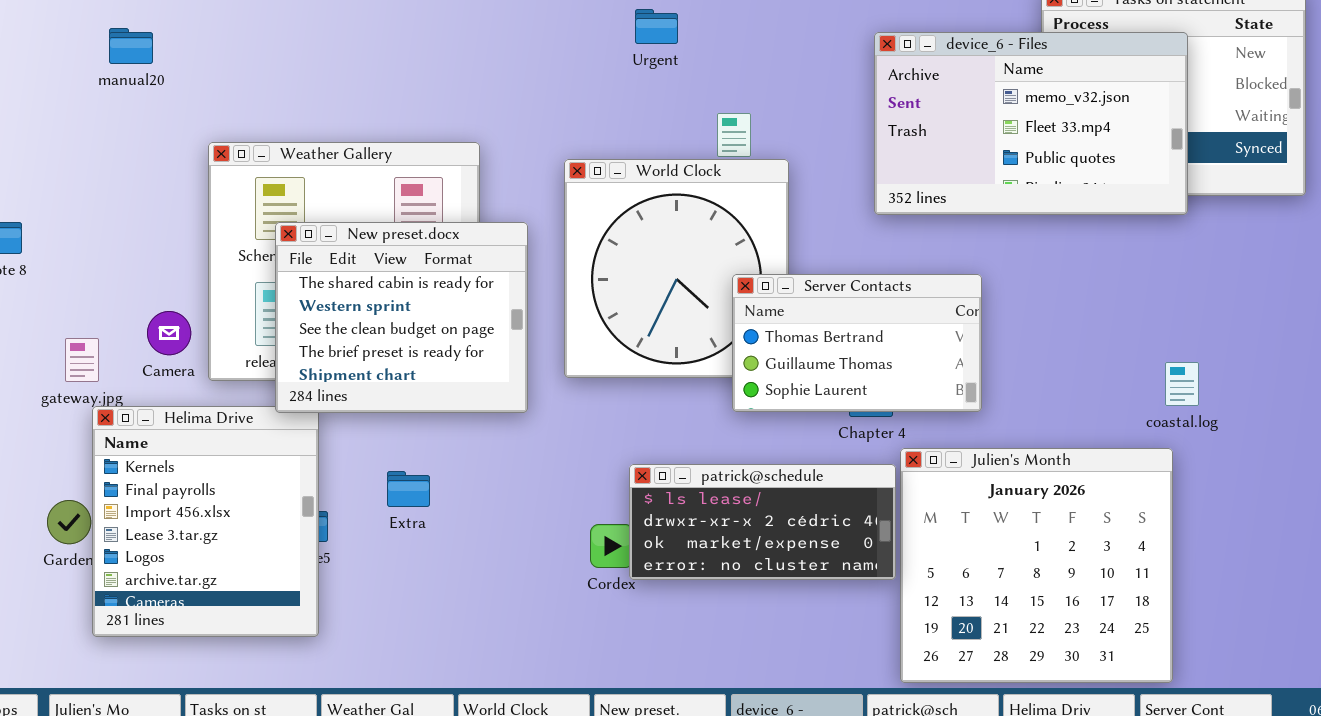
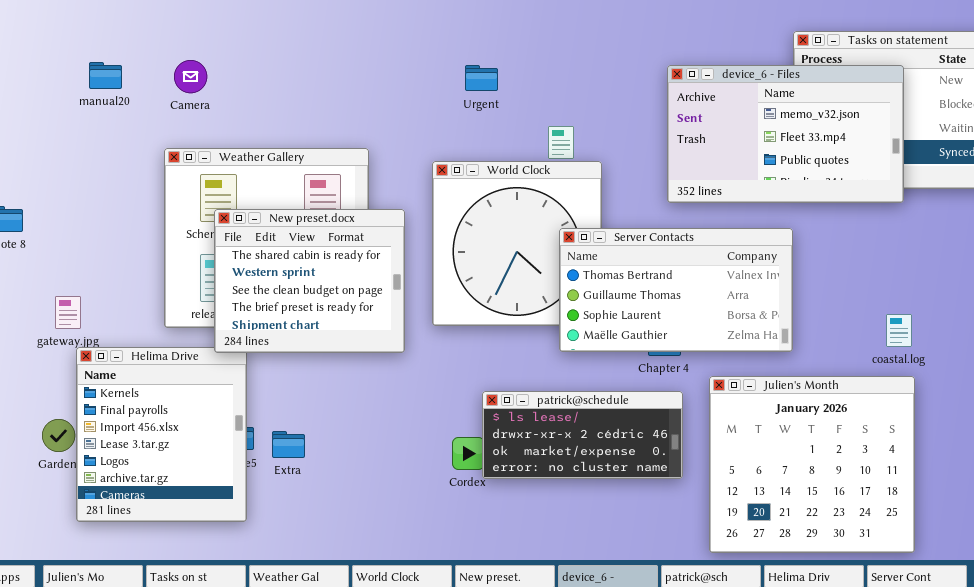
Urgent: [635,9,678,44] -> [465,65,498,91], moved
Server Contacts: [732,274,982,412] -> [559,228,793,352], resized
Camera: [147,311,191,355] -> [174,60,207,93], moved
Julien's Month: [900,448,1173,683] -> [709,376,915,553], moved
Extra: [387,471,430,507] -> [272,431,305,458], moved

